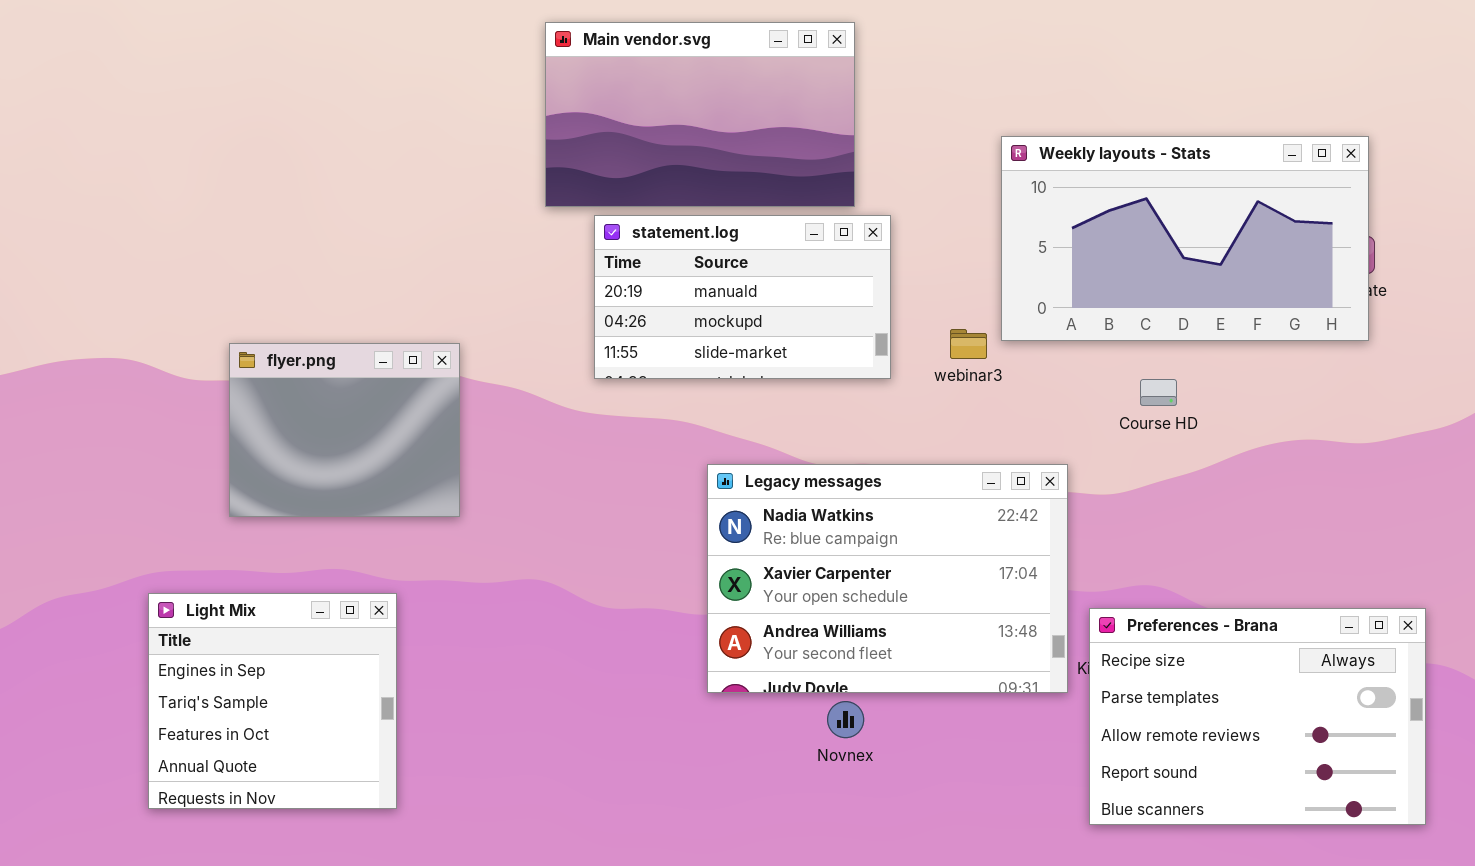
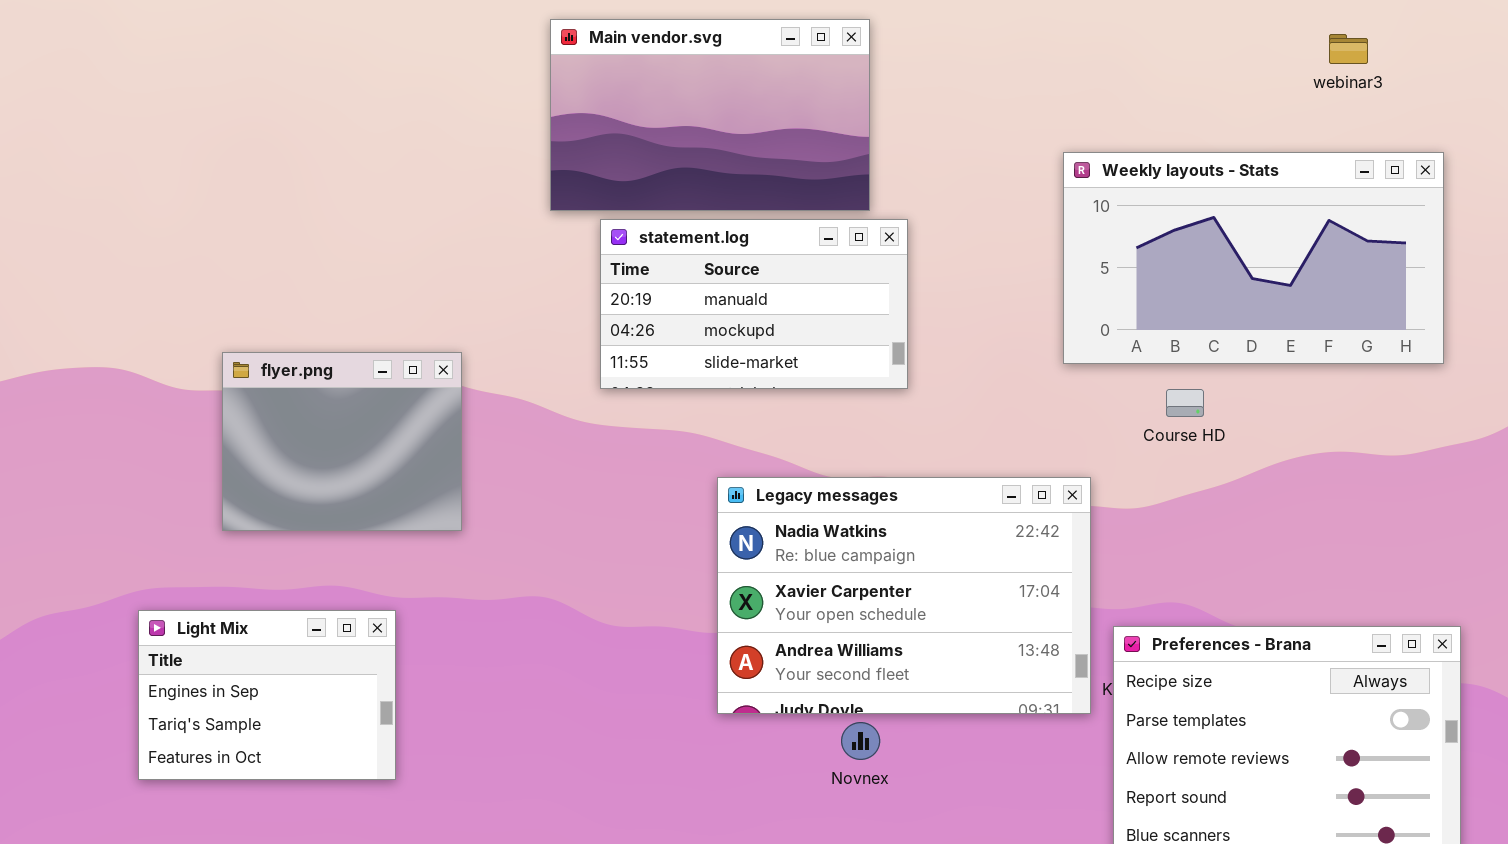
Weekly layouts - Stats: [1001,136,1369,341] -> [1063,152,1444,364], moved
webinar3: [950,329,987,359] -> [1329,34,1368,64], moved
Light Mix: [148,593,397,809] -> [138,610,396,780], resized

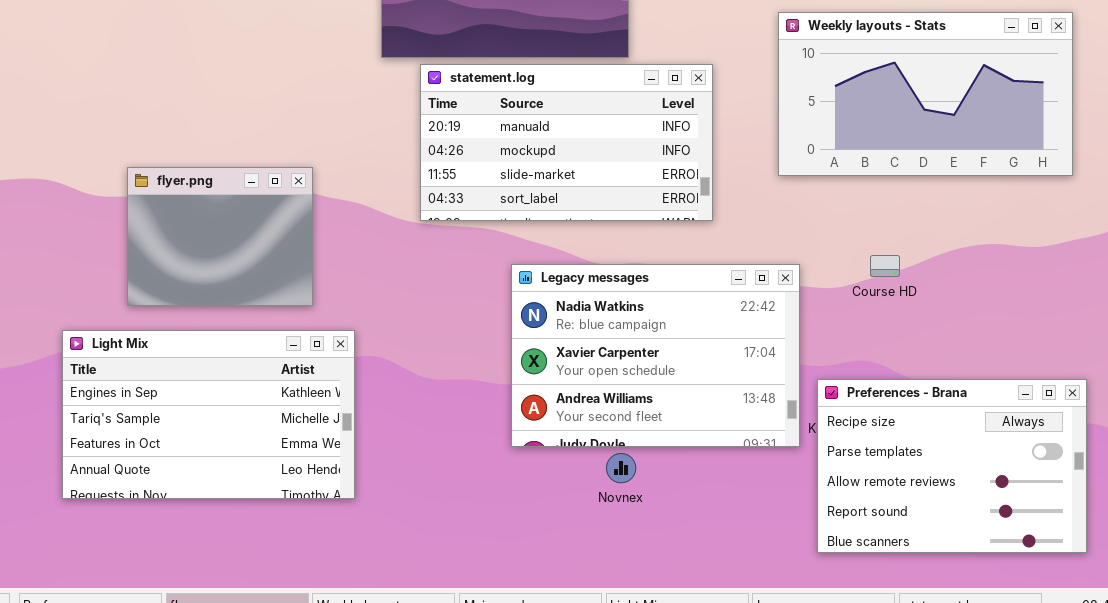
statement.log: [600,219,908,389] -> [420,64,713,221], resized
Course HD: [1166,389,1204,417] -> [870,255,900,277], moved
Light Mix: [138,610,396,780] -> [62,330,355,499], resized

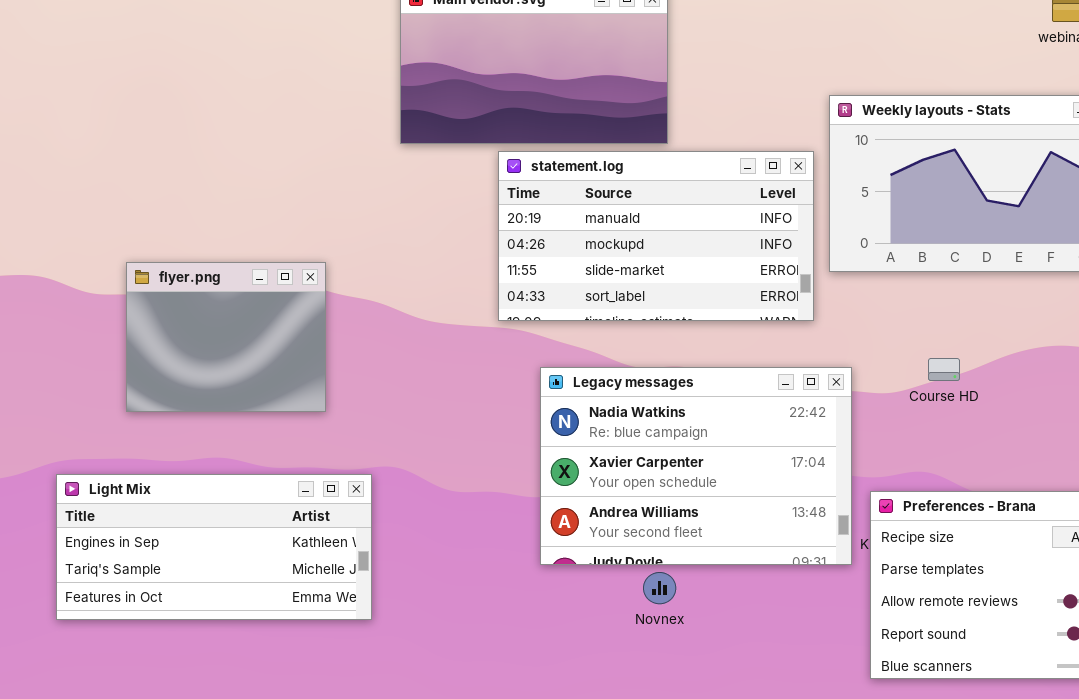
statement.log: [420,64,713,221] -> [498,151,814,321], moved
Light Mix: [62,330,355,499] -> [56,474,372,620], resized

